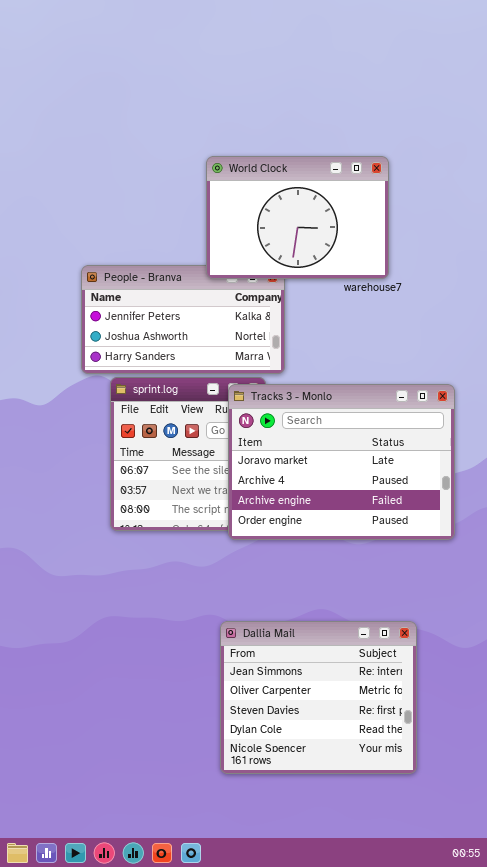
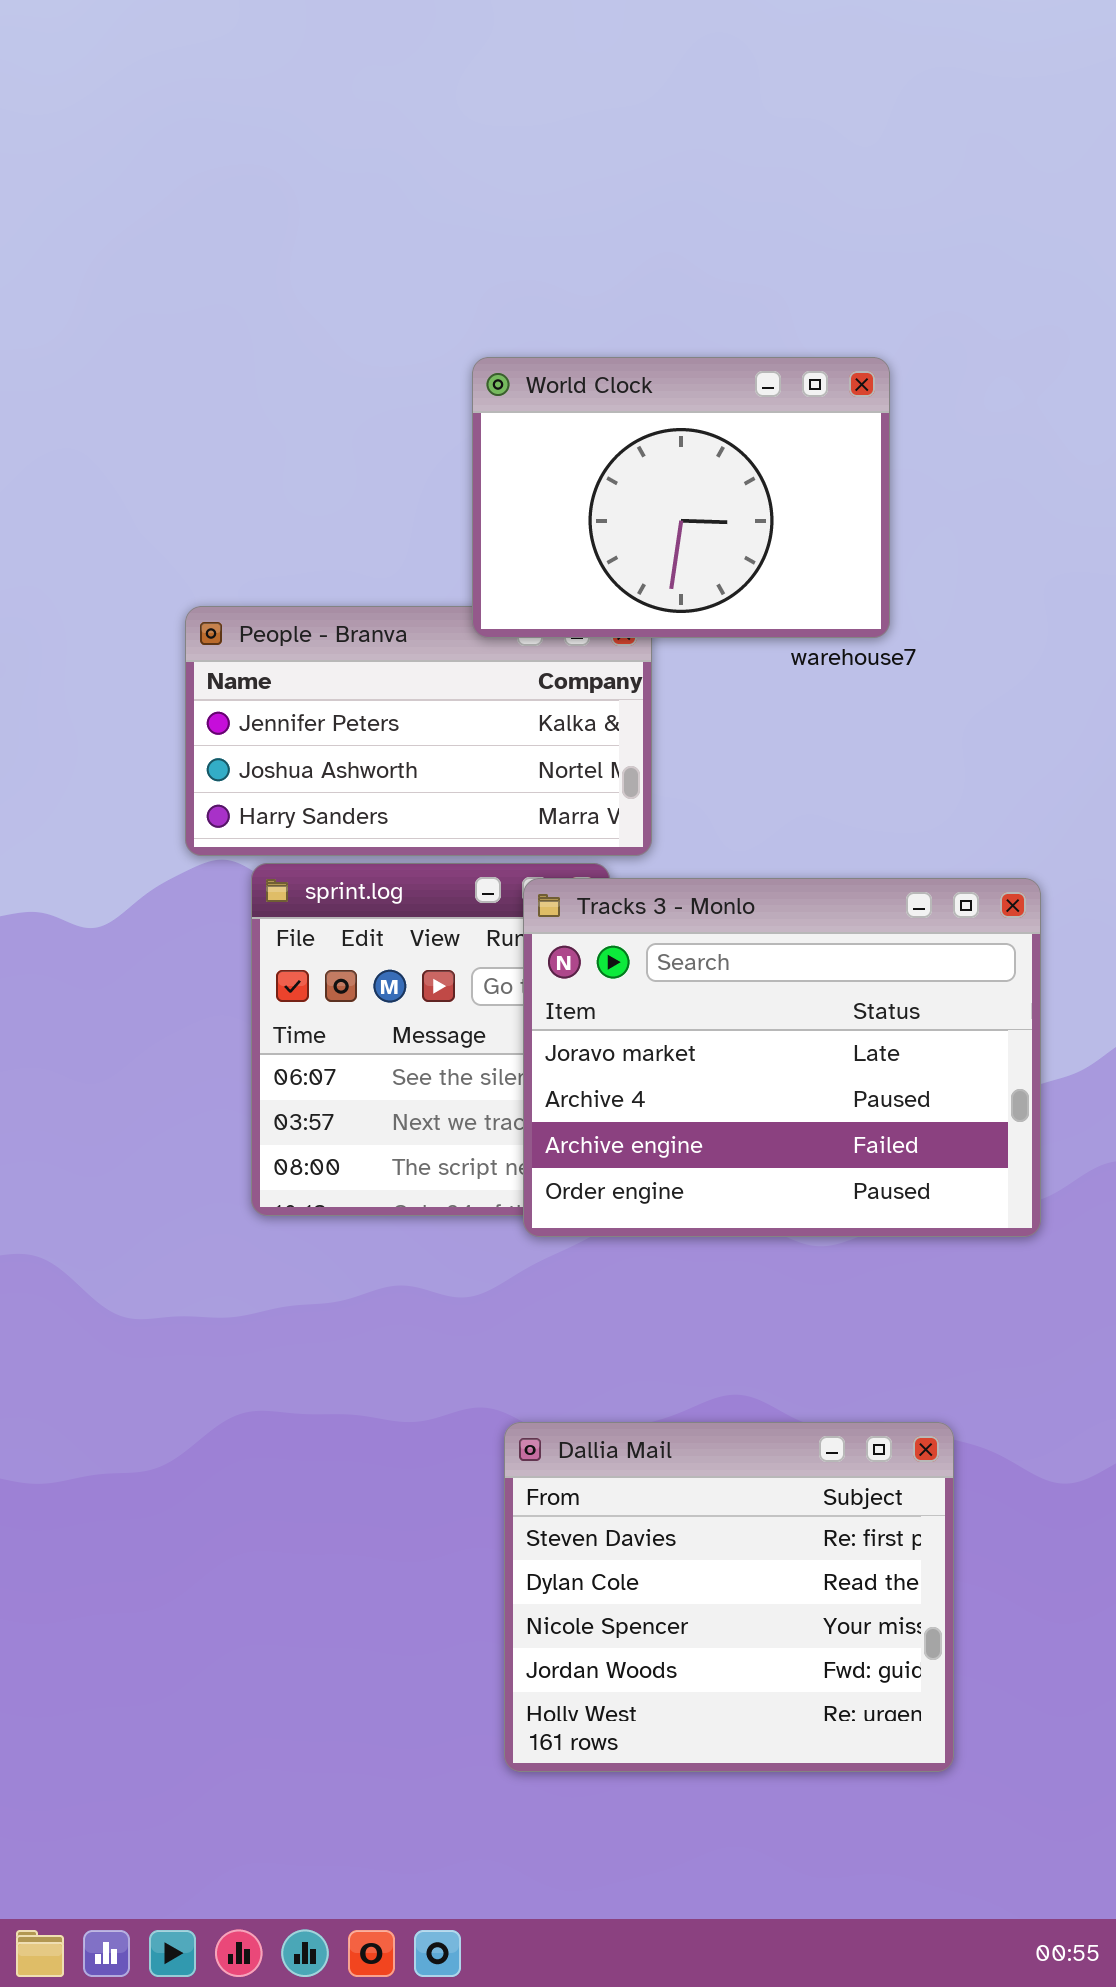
Dallia Mail: [220,621,417,774] -> [504,1422,954,1772], scrolled down 2 rows

